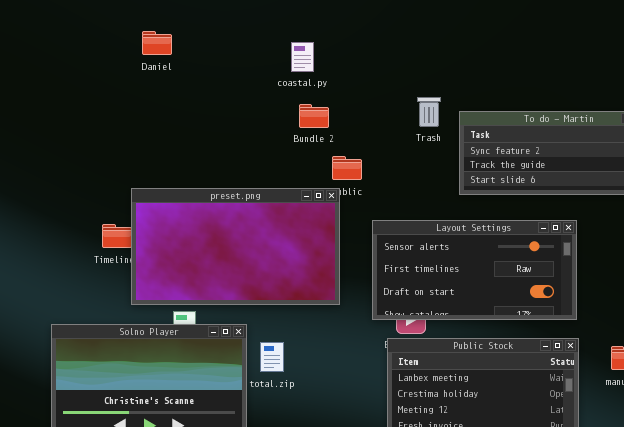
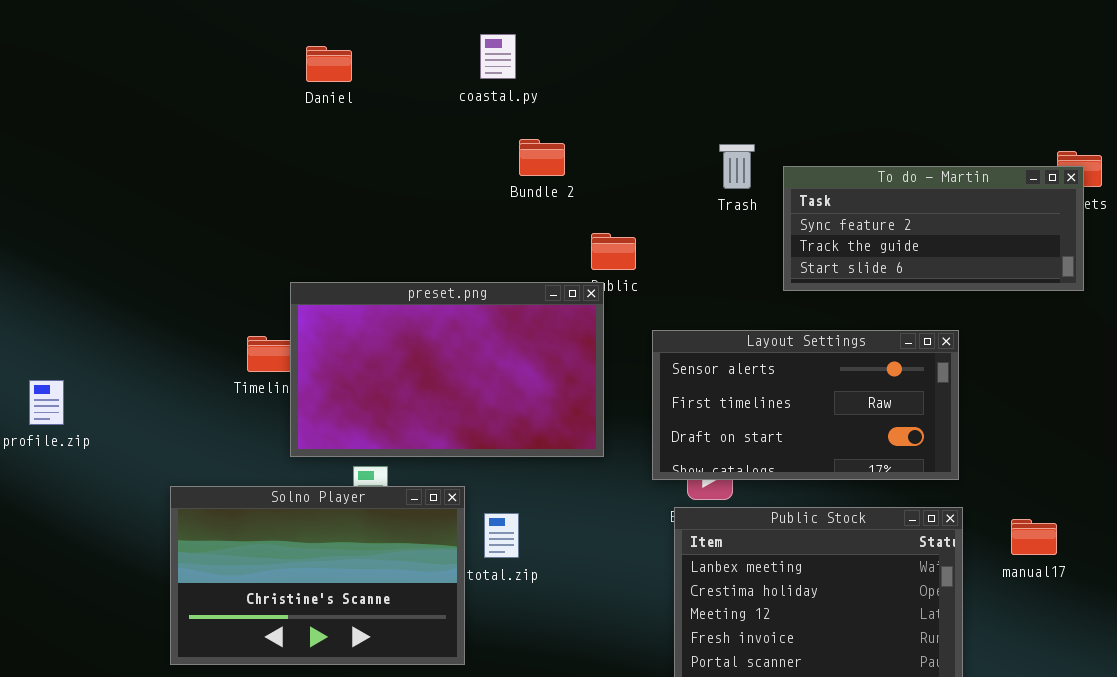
coastal.py: [291,42,314,72] -> [480,34,516,79], moved
Bundle 2: [299,104,329,128] -> [519,139,565,176], moved

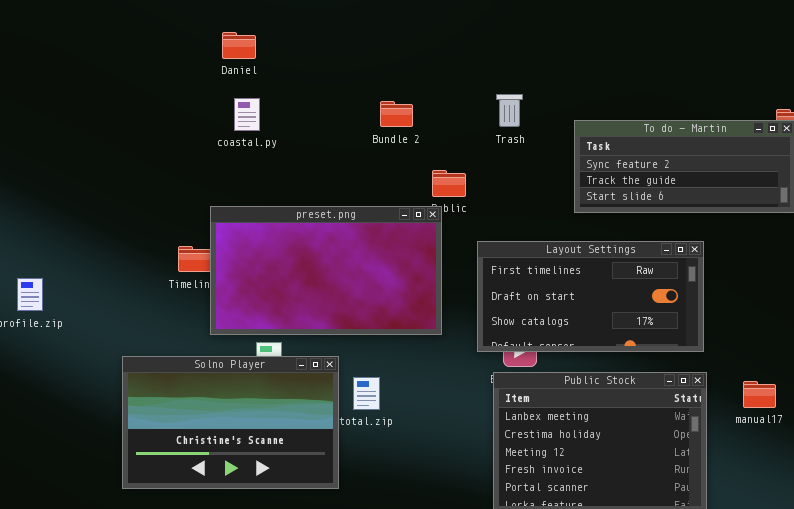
coastal.py: [480,34,516,79] -> [234,98,260,131], moved
Trash: [719,144,755,189] -> [496,94,523,127], moved
Layout Settings: [652,330,959,480] -> [477,241,704,352], scrolled down 1 row

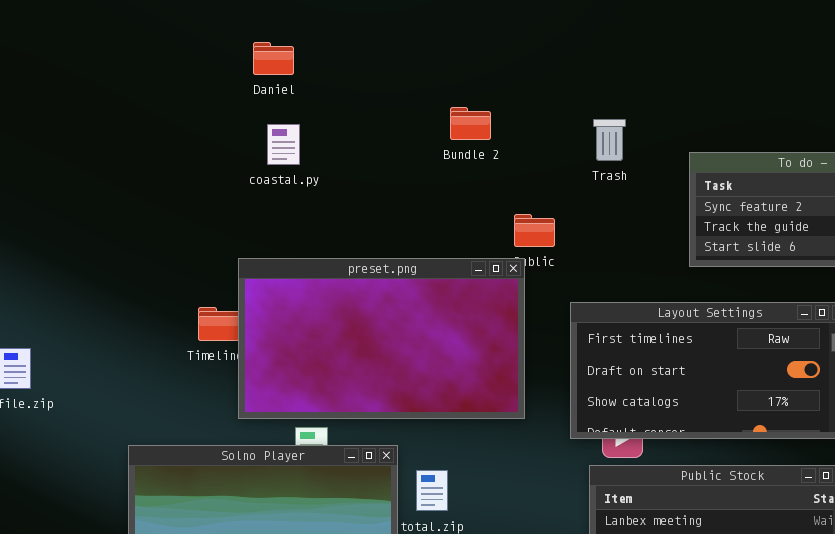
Bundle 2: [380,101,413,127] -> [450,107,491,140], moved

